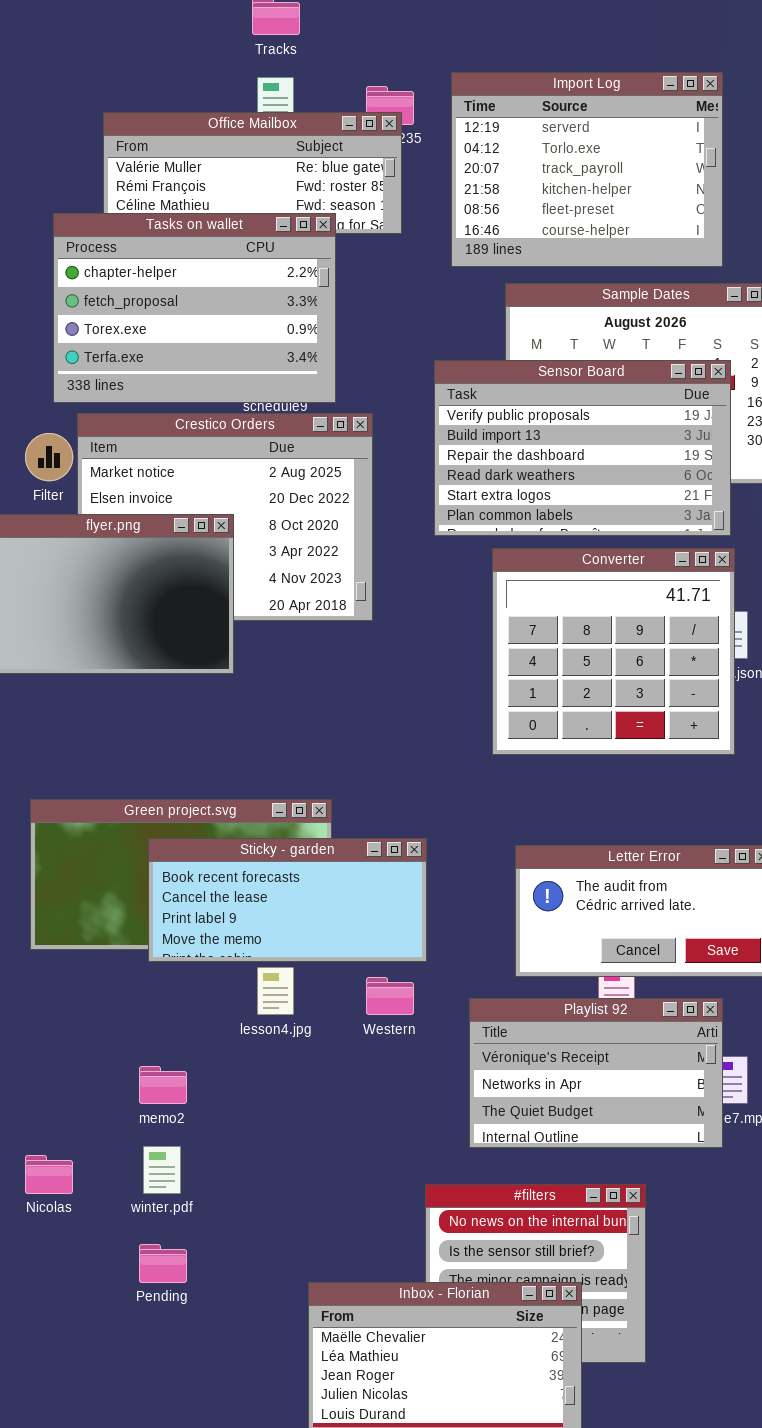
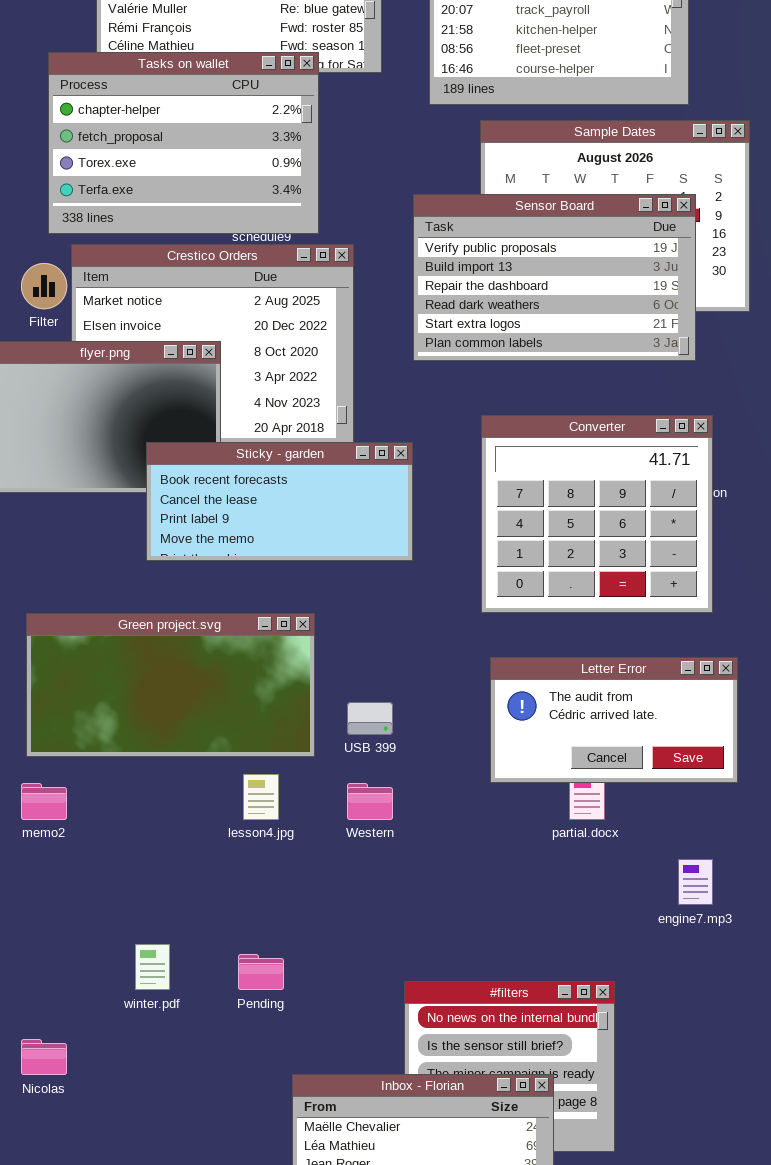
Converter: [492,548,735,755] -> [481,415,713,613], moved
Sticky - garden: [148,838,427,962] -> [146,442,413,561], moved
Playlist 92: [469,998,723,1148] -> none, closed
memo2: [139,1066,187,1104] -> [21,783,67,820], moved
Nicolas: [25,1155,73,1194] -> [21,1039,67,1075], moved
Pending: [139,1244,187,1283] -> [238,954,284,990], moved

